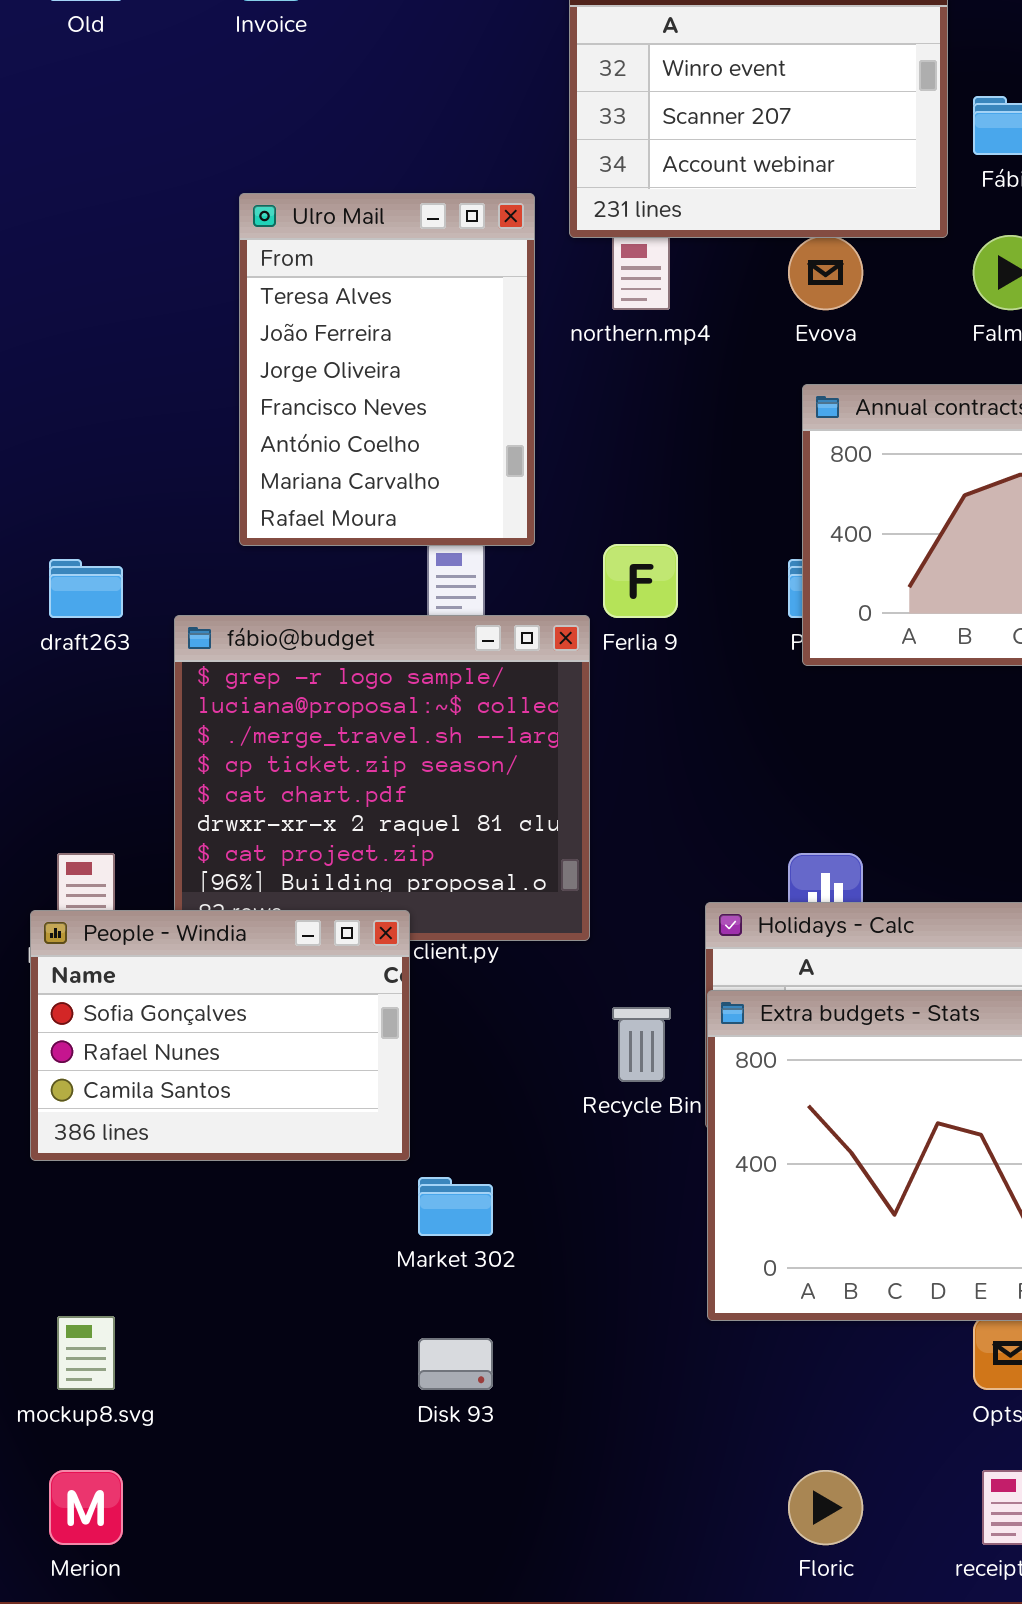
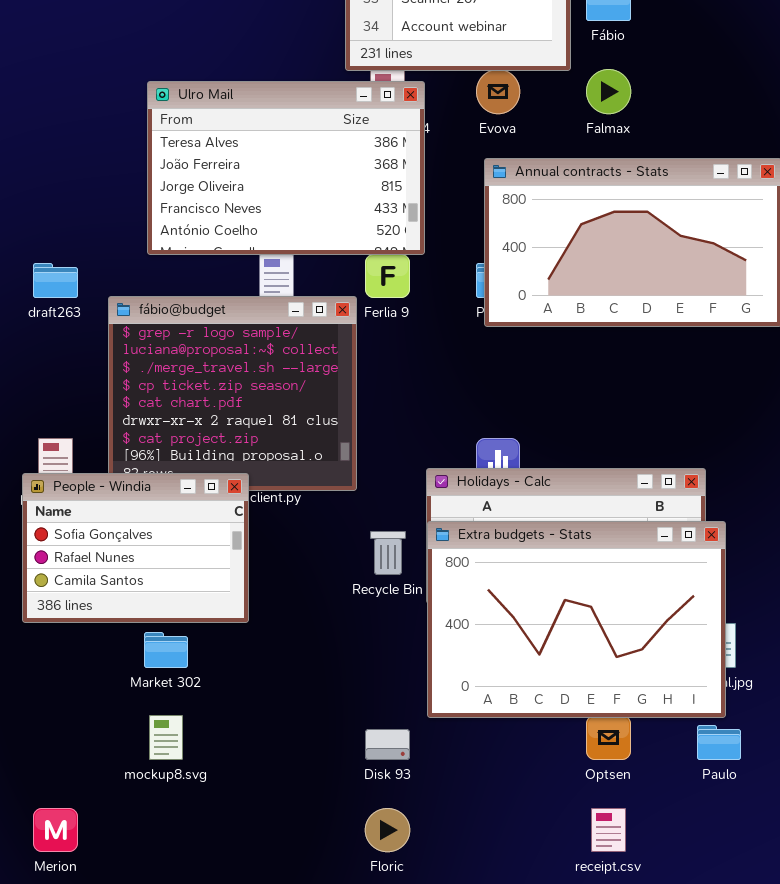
Ulro Mail: [239,193,535,546] -> [147,81,425,255], resized
Market 302: [418,1177,493,1236] -> [144,632,188,668], moved
mockup8.svg: [57,1316,115,1390] -> [149,715,183,760], moved
Disk 93: [418,1338,493,1390] -> [365,729,410,760], moved
Floric: [788,1470,863,1545] -> [365,808,410,852], moved

